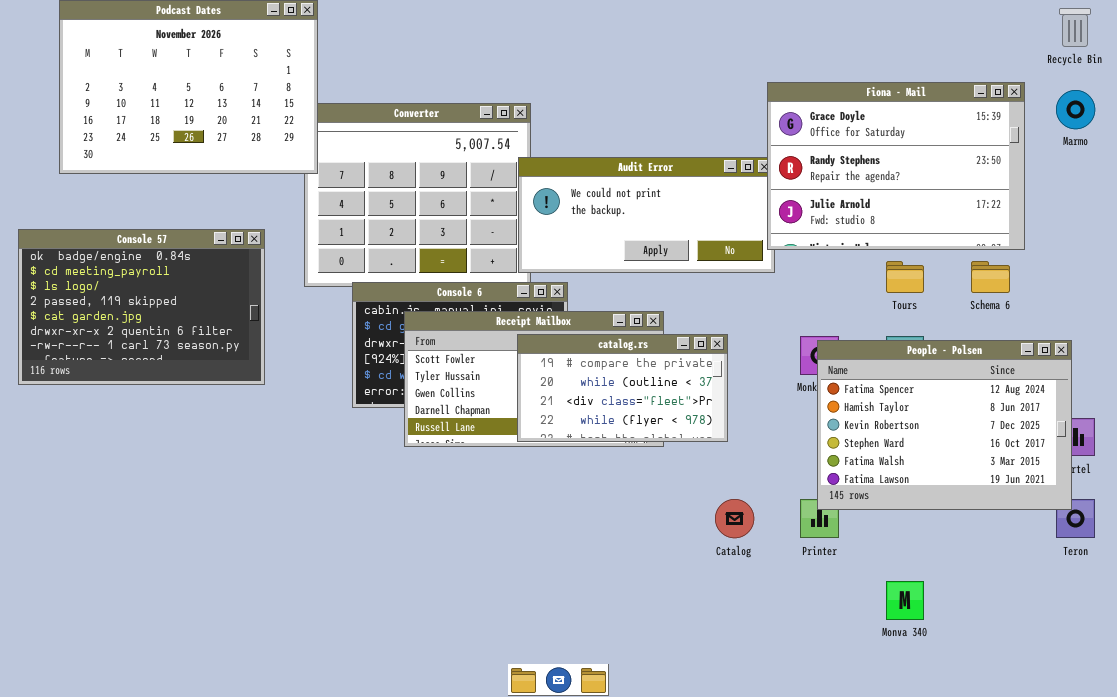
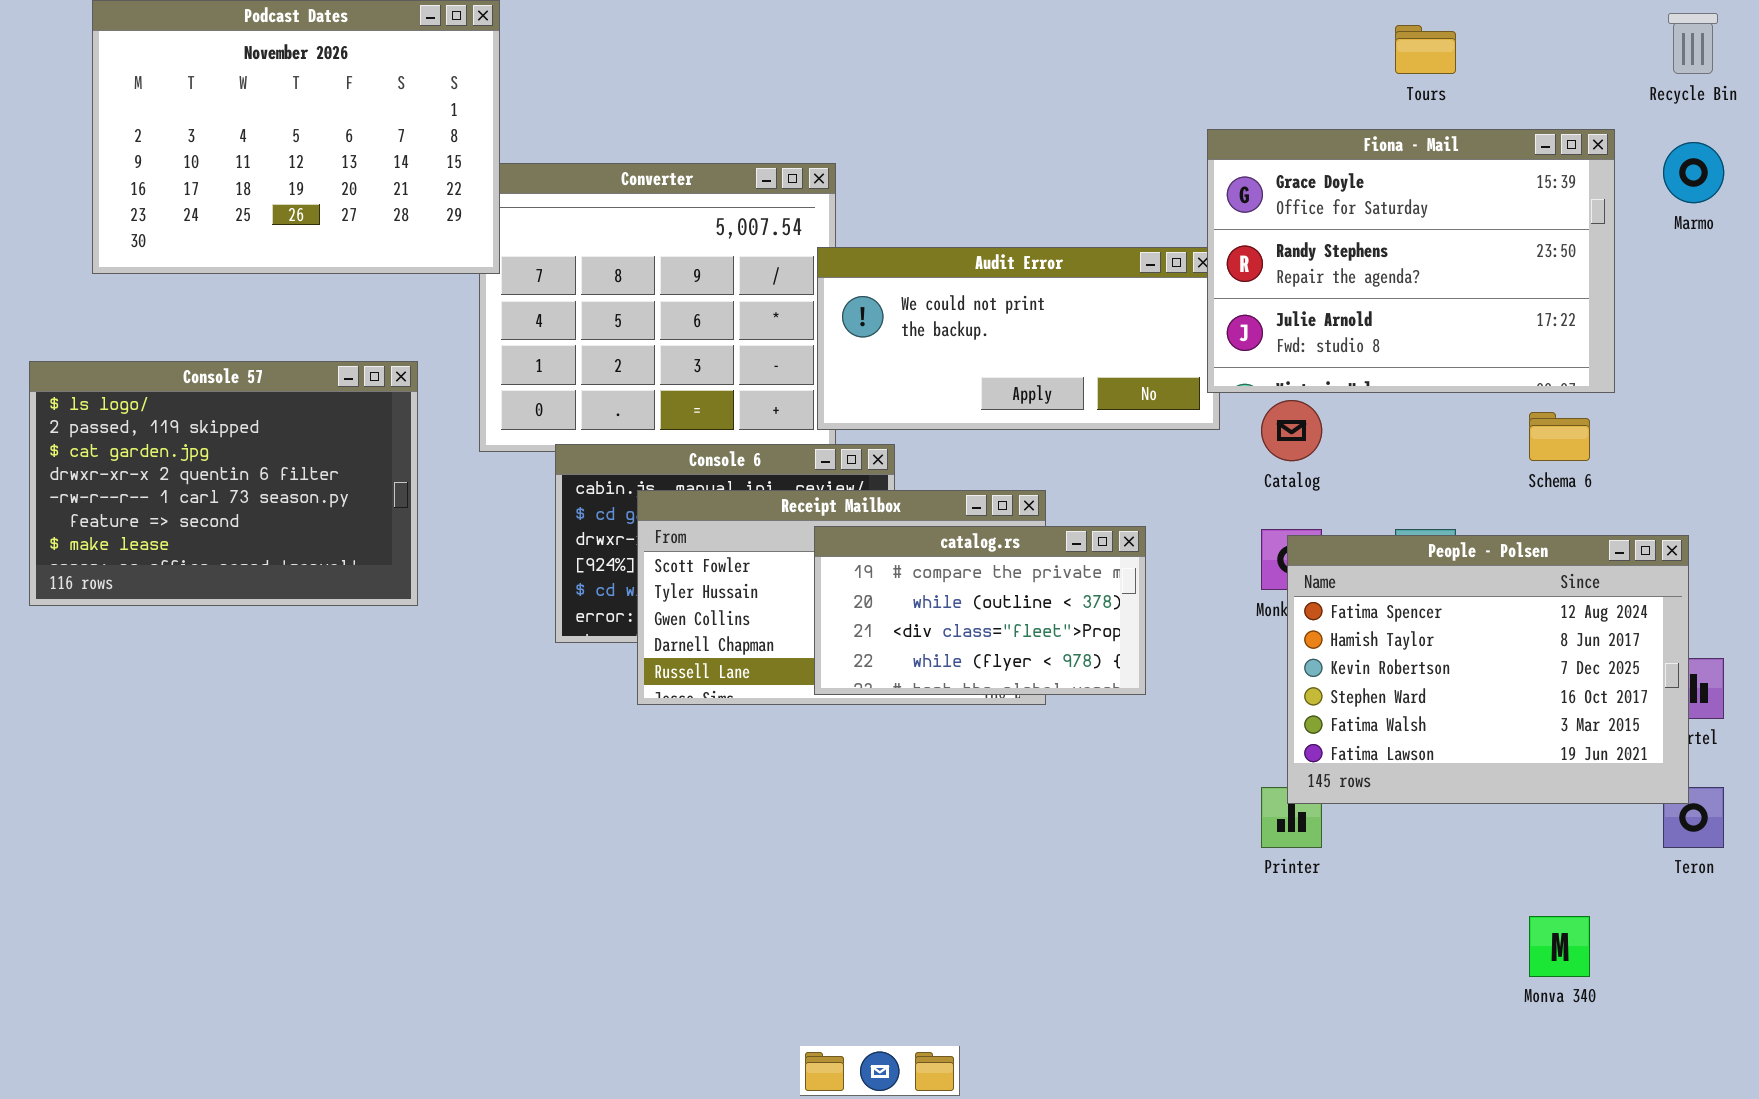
Console 57: [18,229,265,385] -> [29,361,418,606], scrolled down 2 rows
Tours: [886,261,924,293] -> [1395,25,1456,74], moved
Catalog: [715,499,754,538] -> [1261,400,1322,461], moved
Monva 340: [886,581,924,620] -> [1529,916,1590,977], moved

